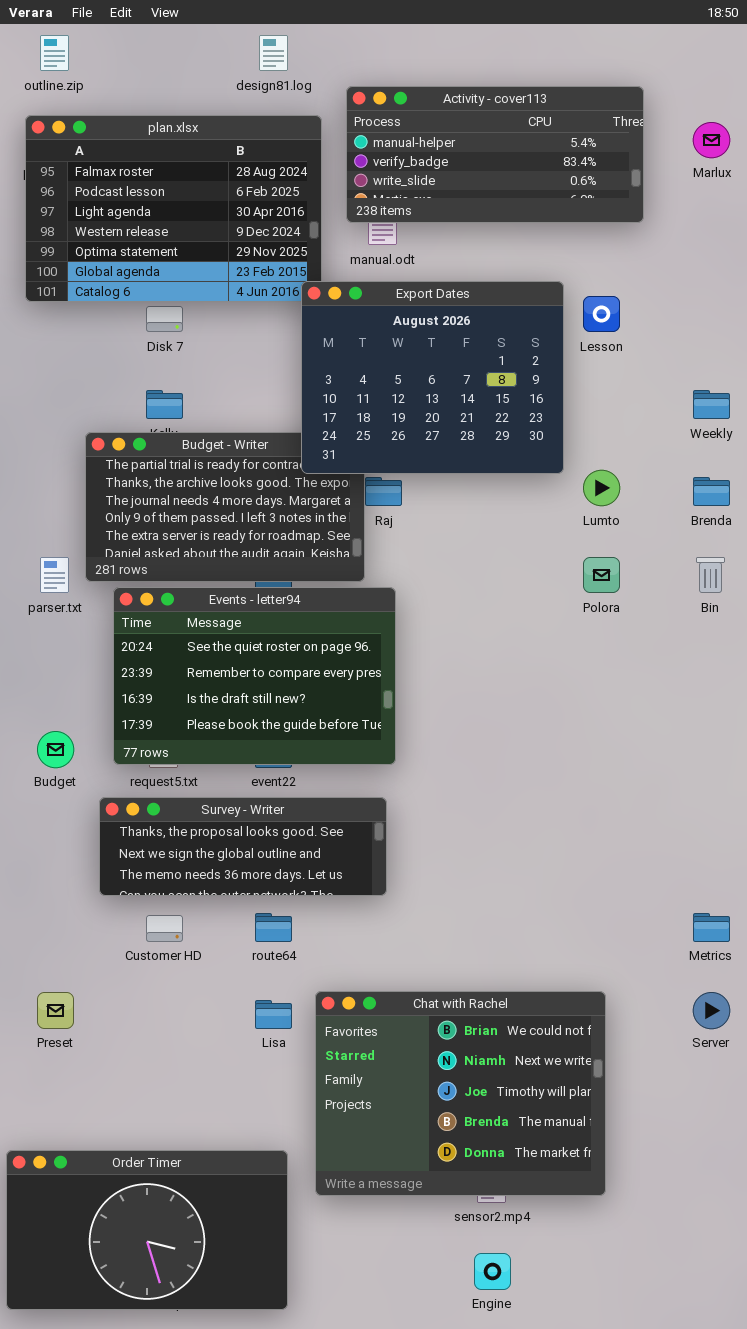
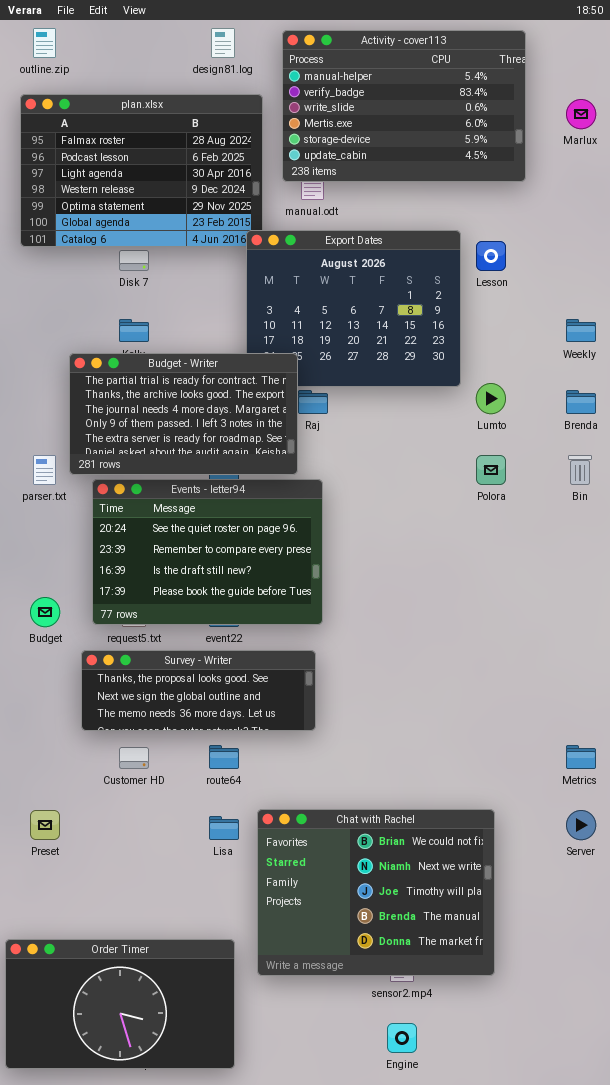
Activity - cover113: [346,86,644,223] -> [282,30,526,182], resized
Budget - Writer: [85,432,365,582] -> [69,353,298,475], raised

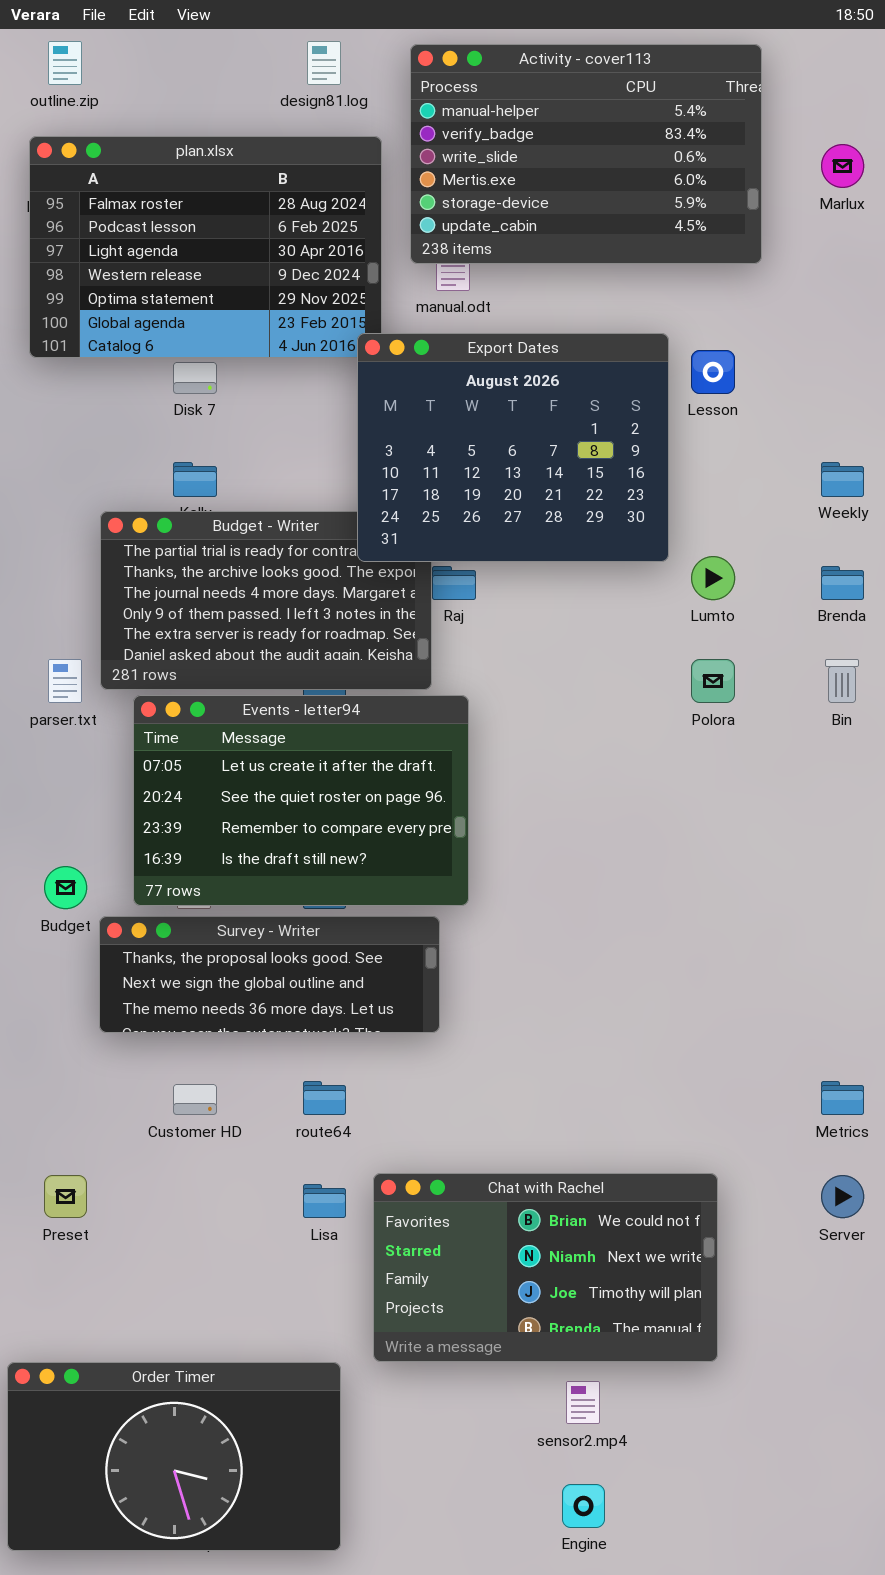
Export Dates: [246,230,461,387] -> [357,333,669,562], raised
Events - letter94: [92,479,323,625] -> [133,695,469,906], scrolled up 1 row
Survey - Writer: [81,650,316,731] -> [99,916,440,1033], moved
Chat with Rachel: [257,809,495,976] -> [373,1173,718,1362], resized

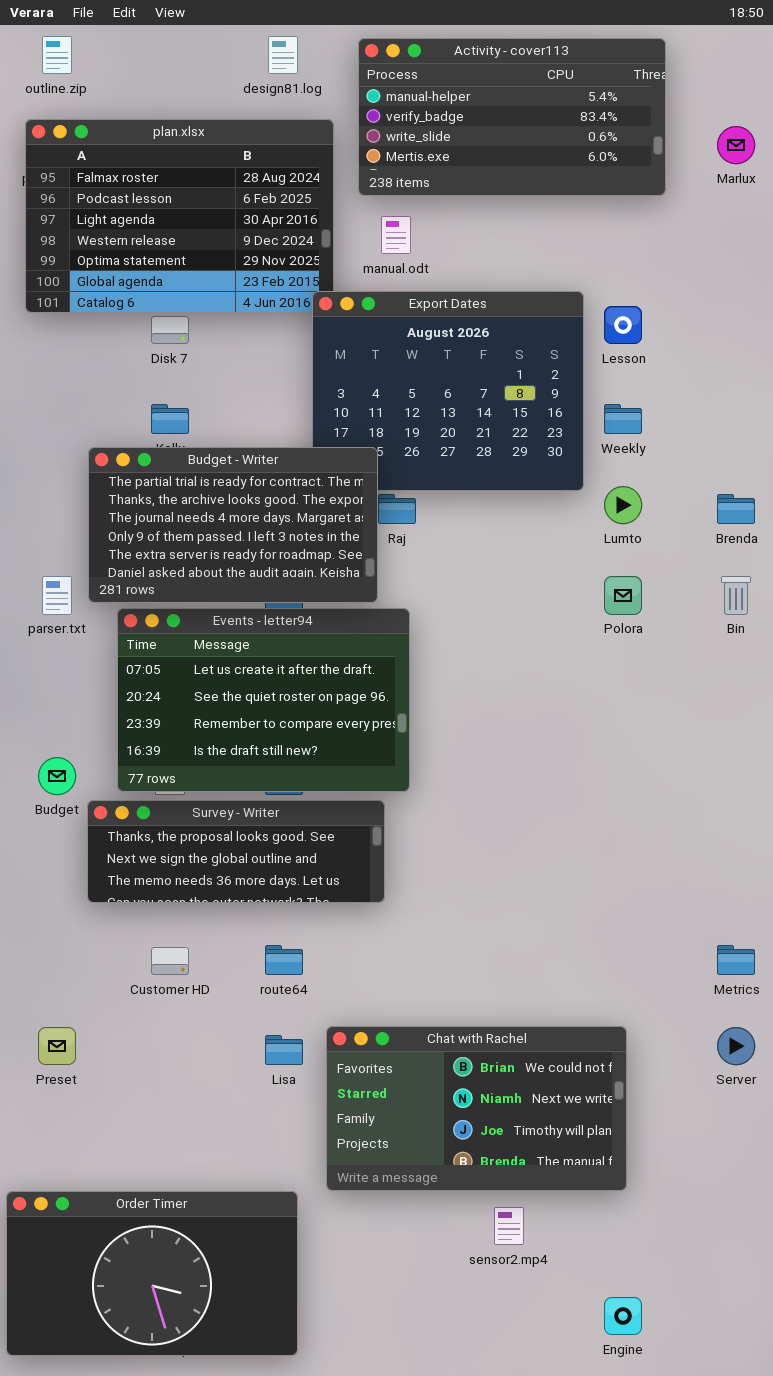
Activity - cover113: [410,44,762,264] -> [358,38,666,196], resized
Weekly: [821,462,864,497] -> [604,404,642,434], moved
Budget - Writer: [100,511,432,690] -> [88,447,378,603], raised
Engine: [562,1484,605,1528] -> [604,1297,642,1335], moved

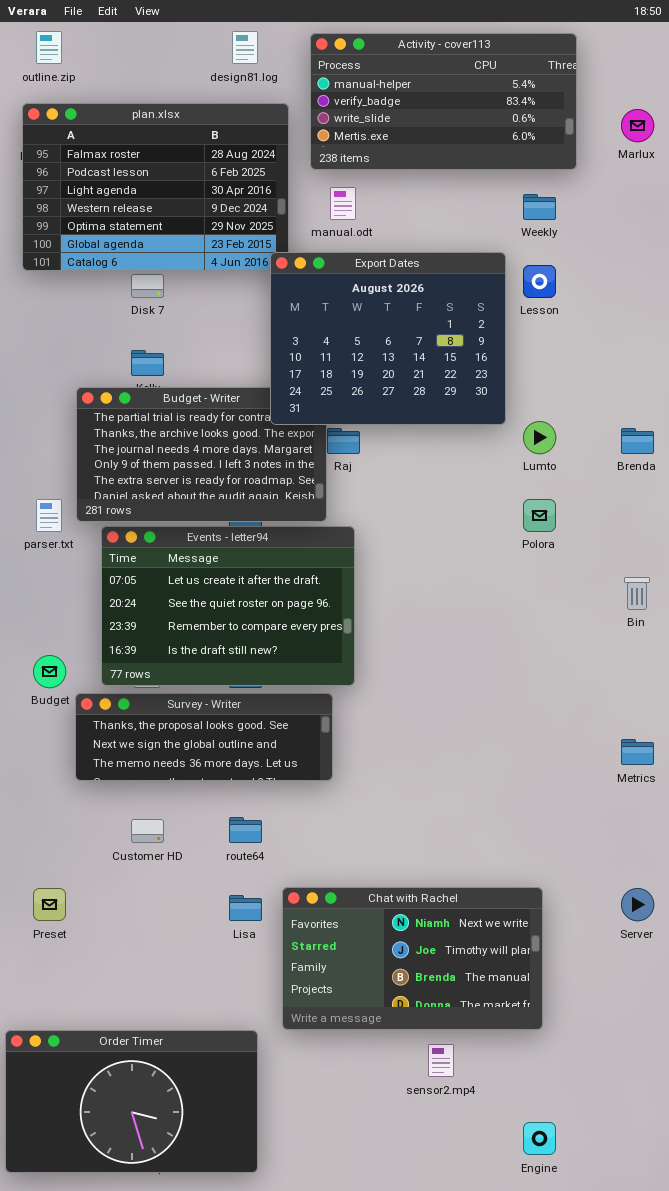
Export Dates: [312,291,584,491] -> [270,252,506,425], raised
Weekly: [604,404,642,434] -> [523,194,556,220], moved
Bin: [721,576,751,615] -> [624,577,650,610], moved
Metrics: [717,945,755,975] -> [621,739,654,765], moved
Chat with Rachel: [326,1026,627,1191] -> [282,887,543,1030], scrolled down 1 row

